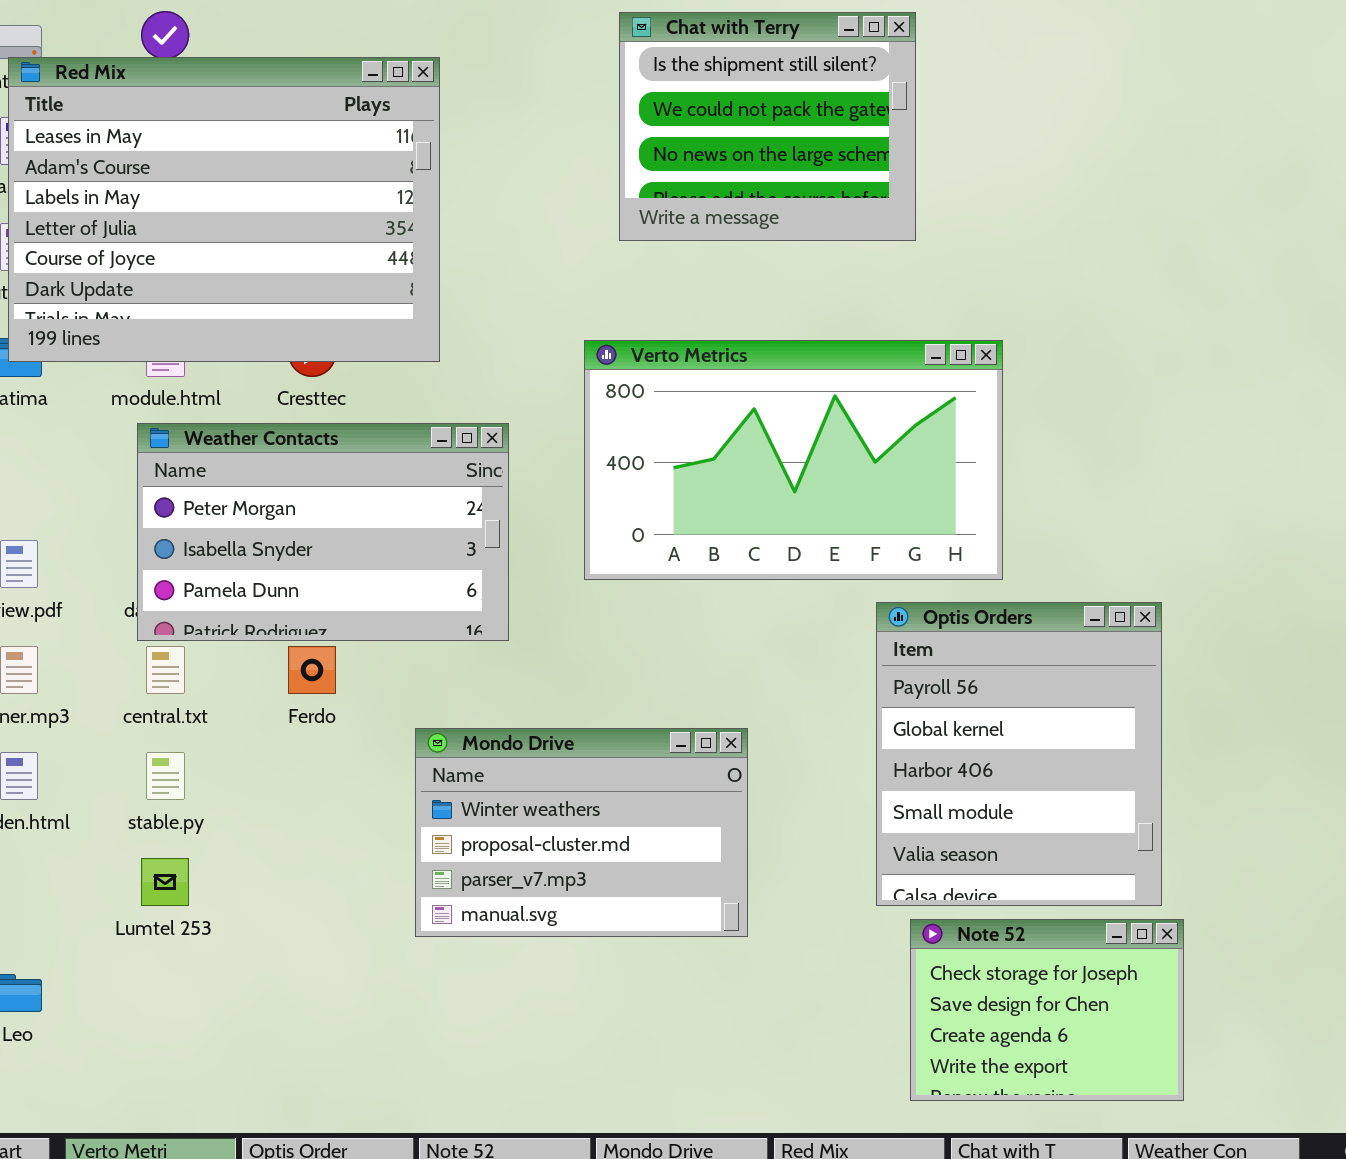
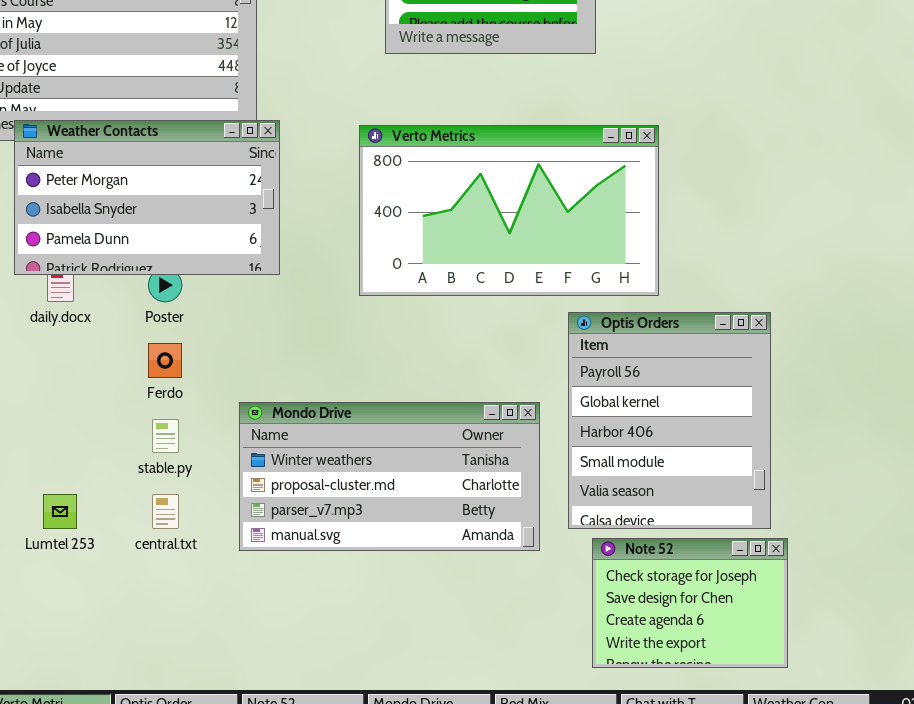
Weather Contacts: [137,423,509,641] -> [14,120,280,275], moved
central.txt: [146,646,185,694] -> [152,494,179,529], moved
Mondo Drive: [415,728,748,937] -> [239,402,540,551], resized
stable.py: [146,752,185,800] -> [152,419,179,453], moved

